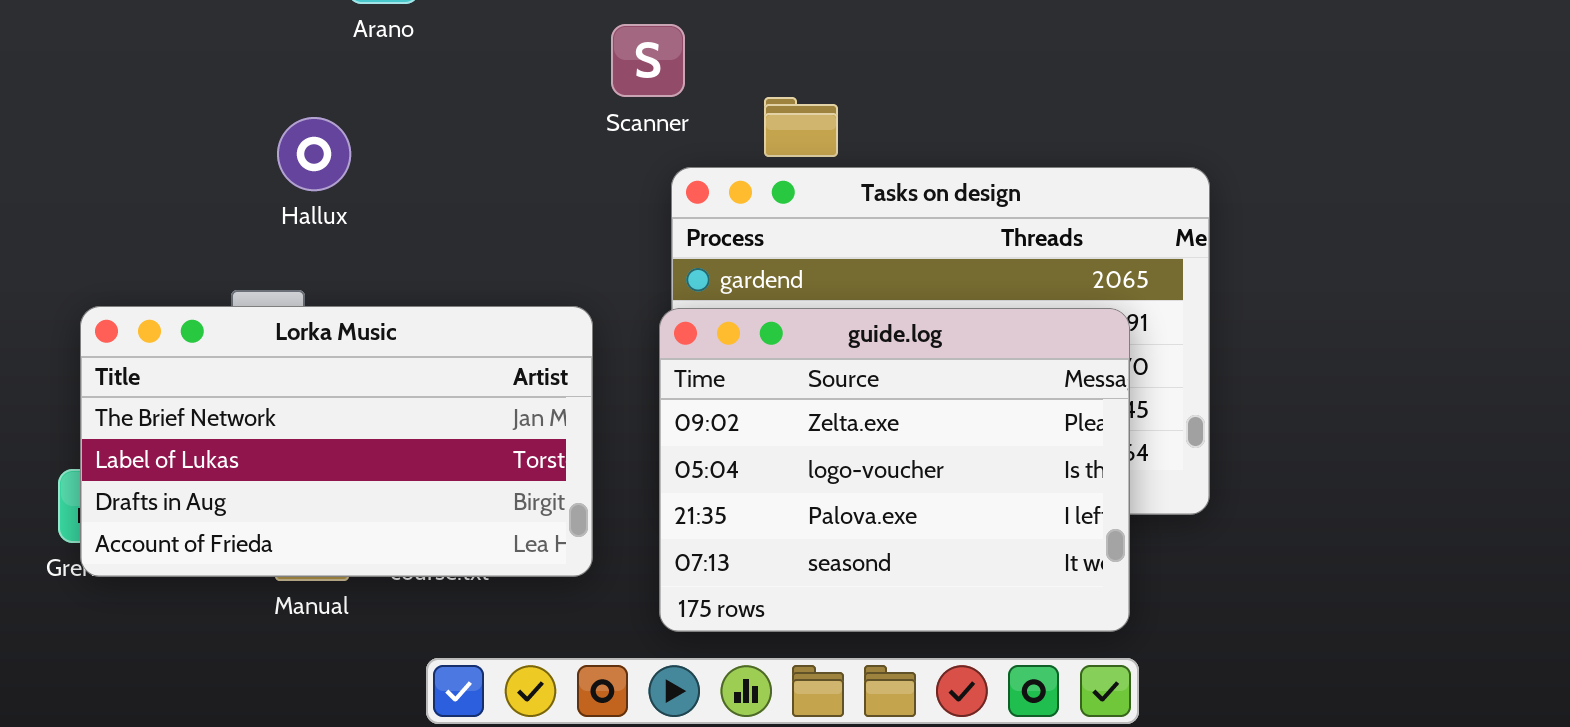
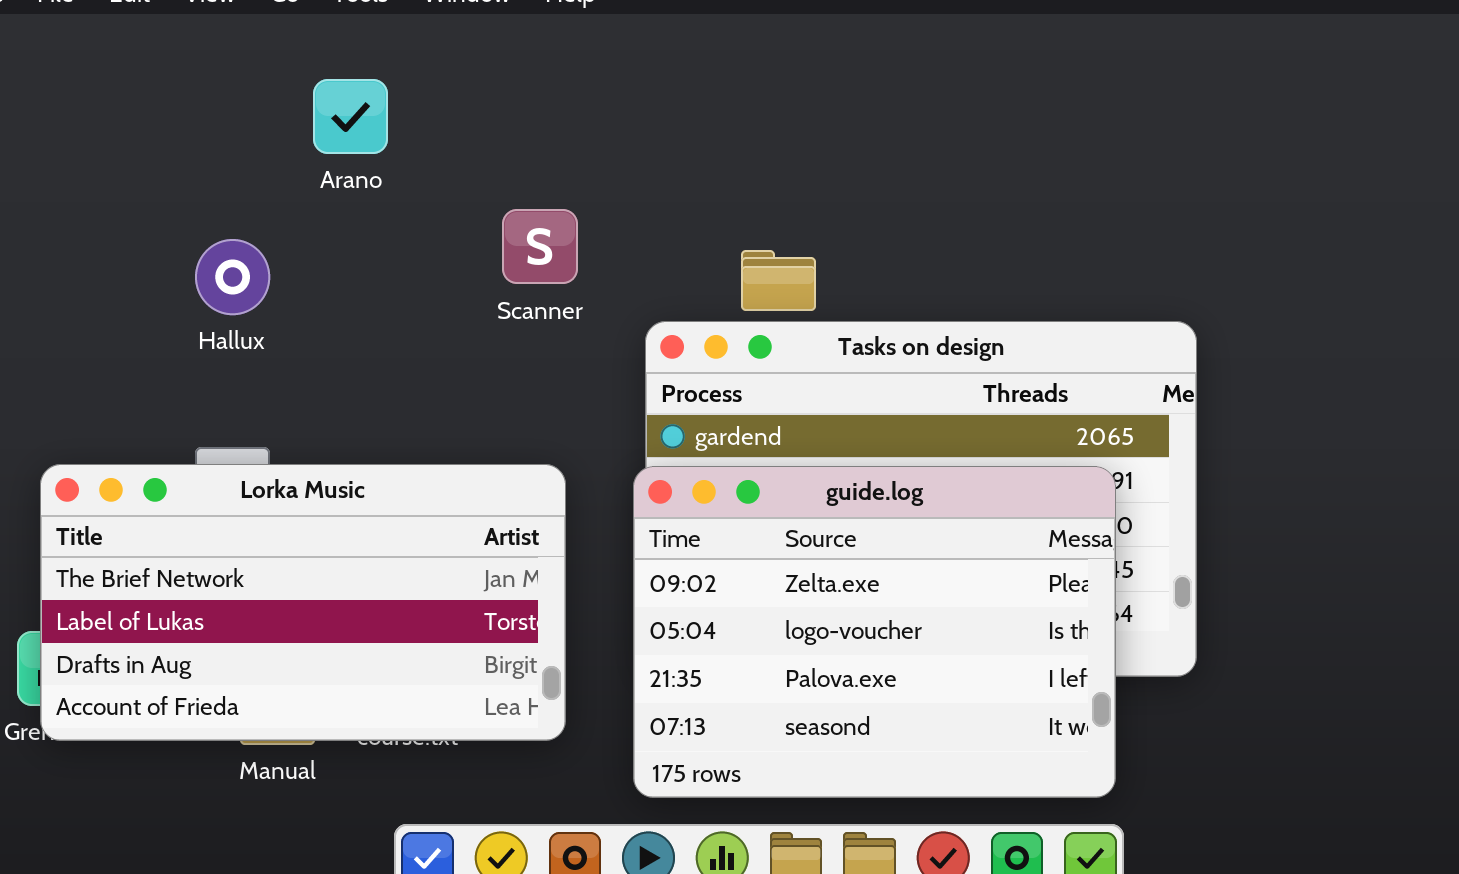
Scanner: [611,24,685,97] -> [502,209,578,284], moved
Hallux: [277,117,351,191] -> [195,239,270,315], moved

